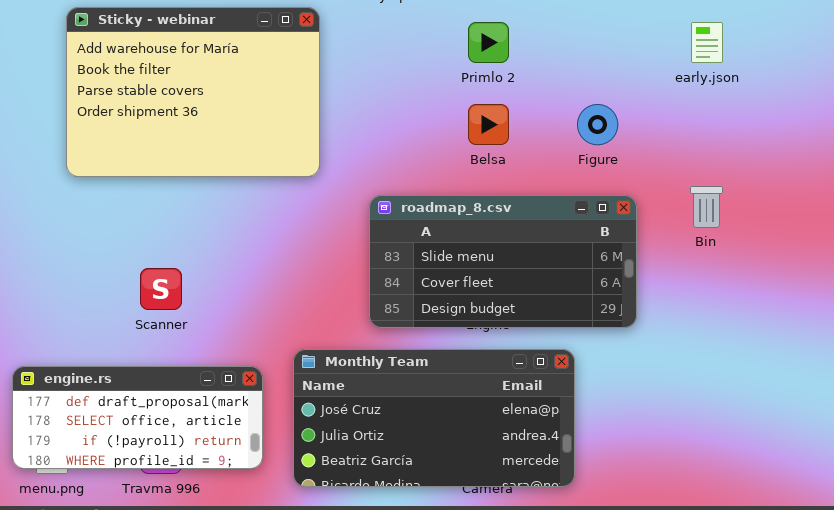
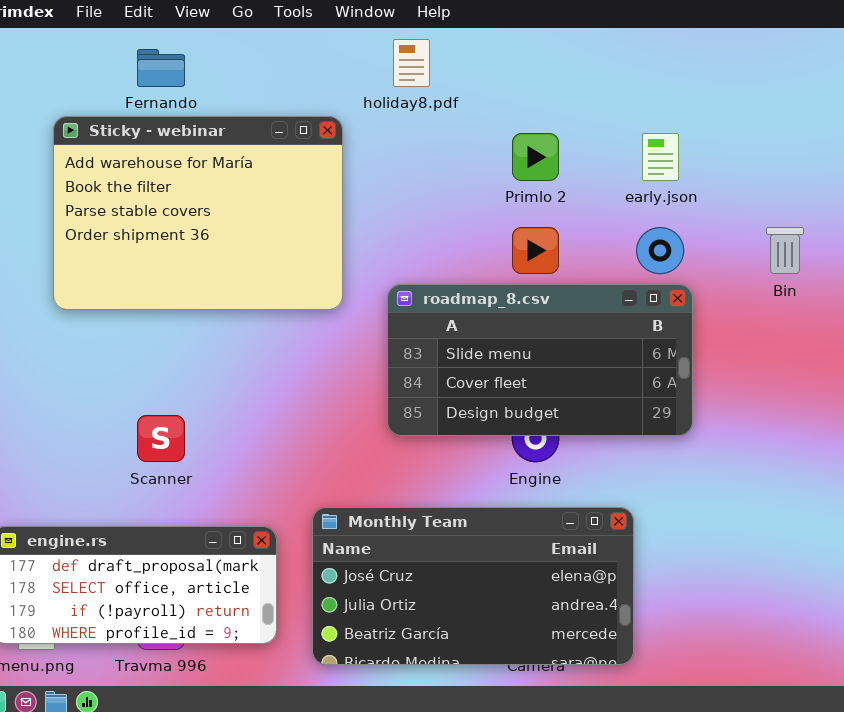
early.json: [691,22,723,63] -> [642,133,679,181], moved
Bin: [690,186,723,228] -> [766,227,804,274], moved
roadmap_8.csv: [369,195,637,328] -> [387,284,693,436], moved

